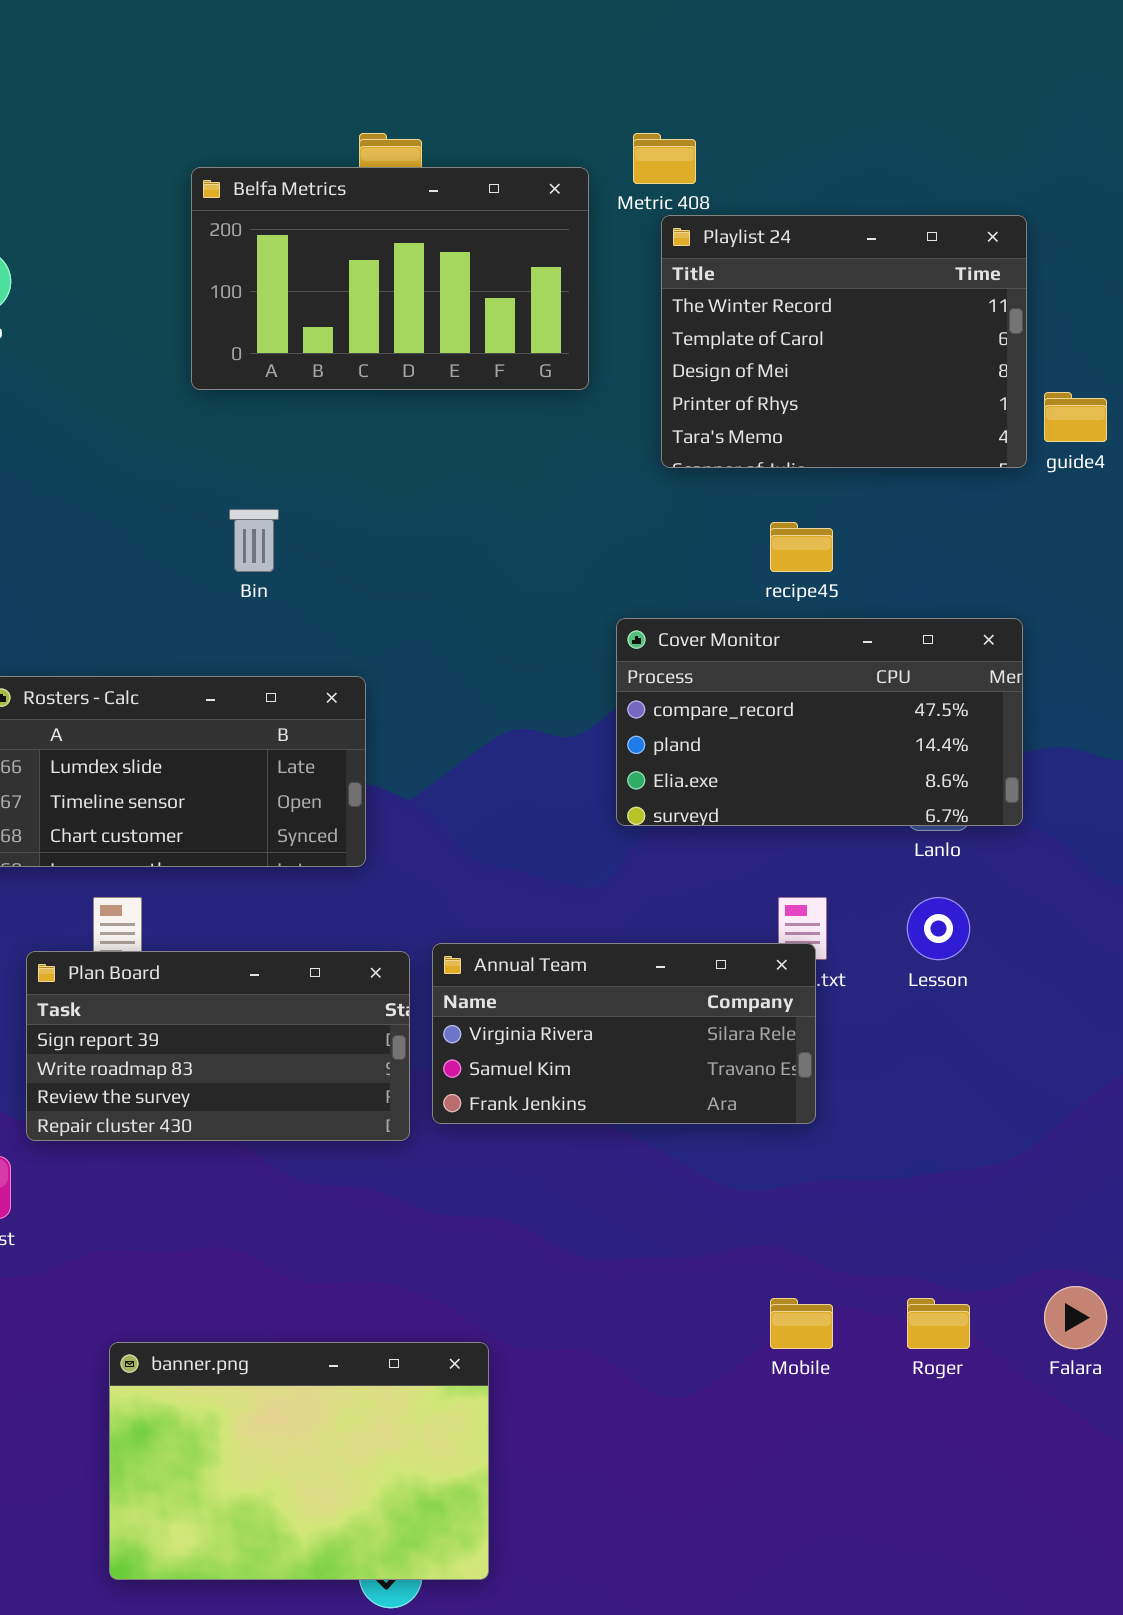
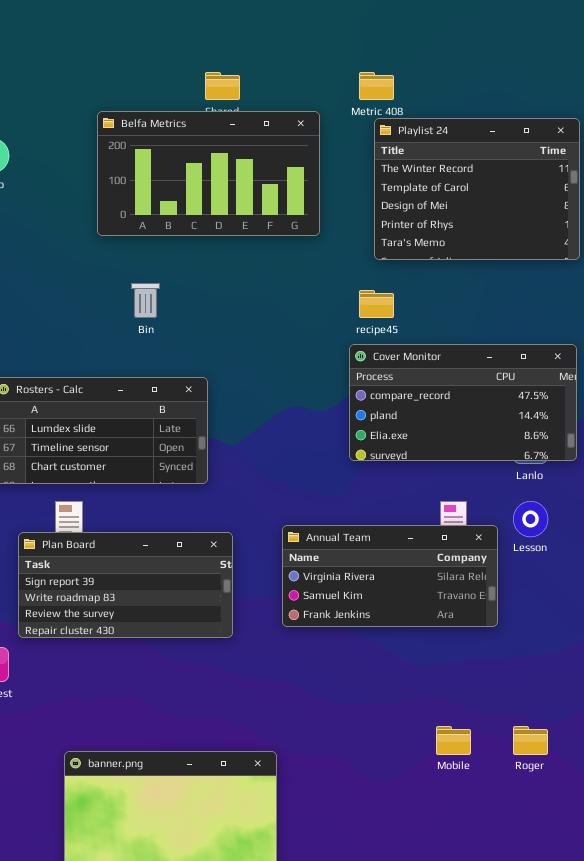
Belfa Metrics: [191,167,589,390] -> [97,111,320,236], moved
recipe45: [770,522,833,572] -> [359,290,394,318], moved
Annual Team: [432,943,816,1124] -> [282,525,498,627], moved

